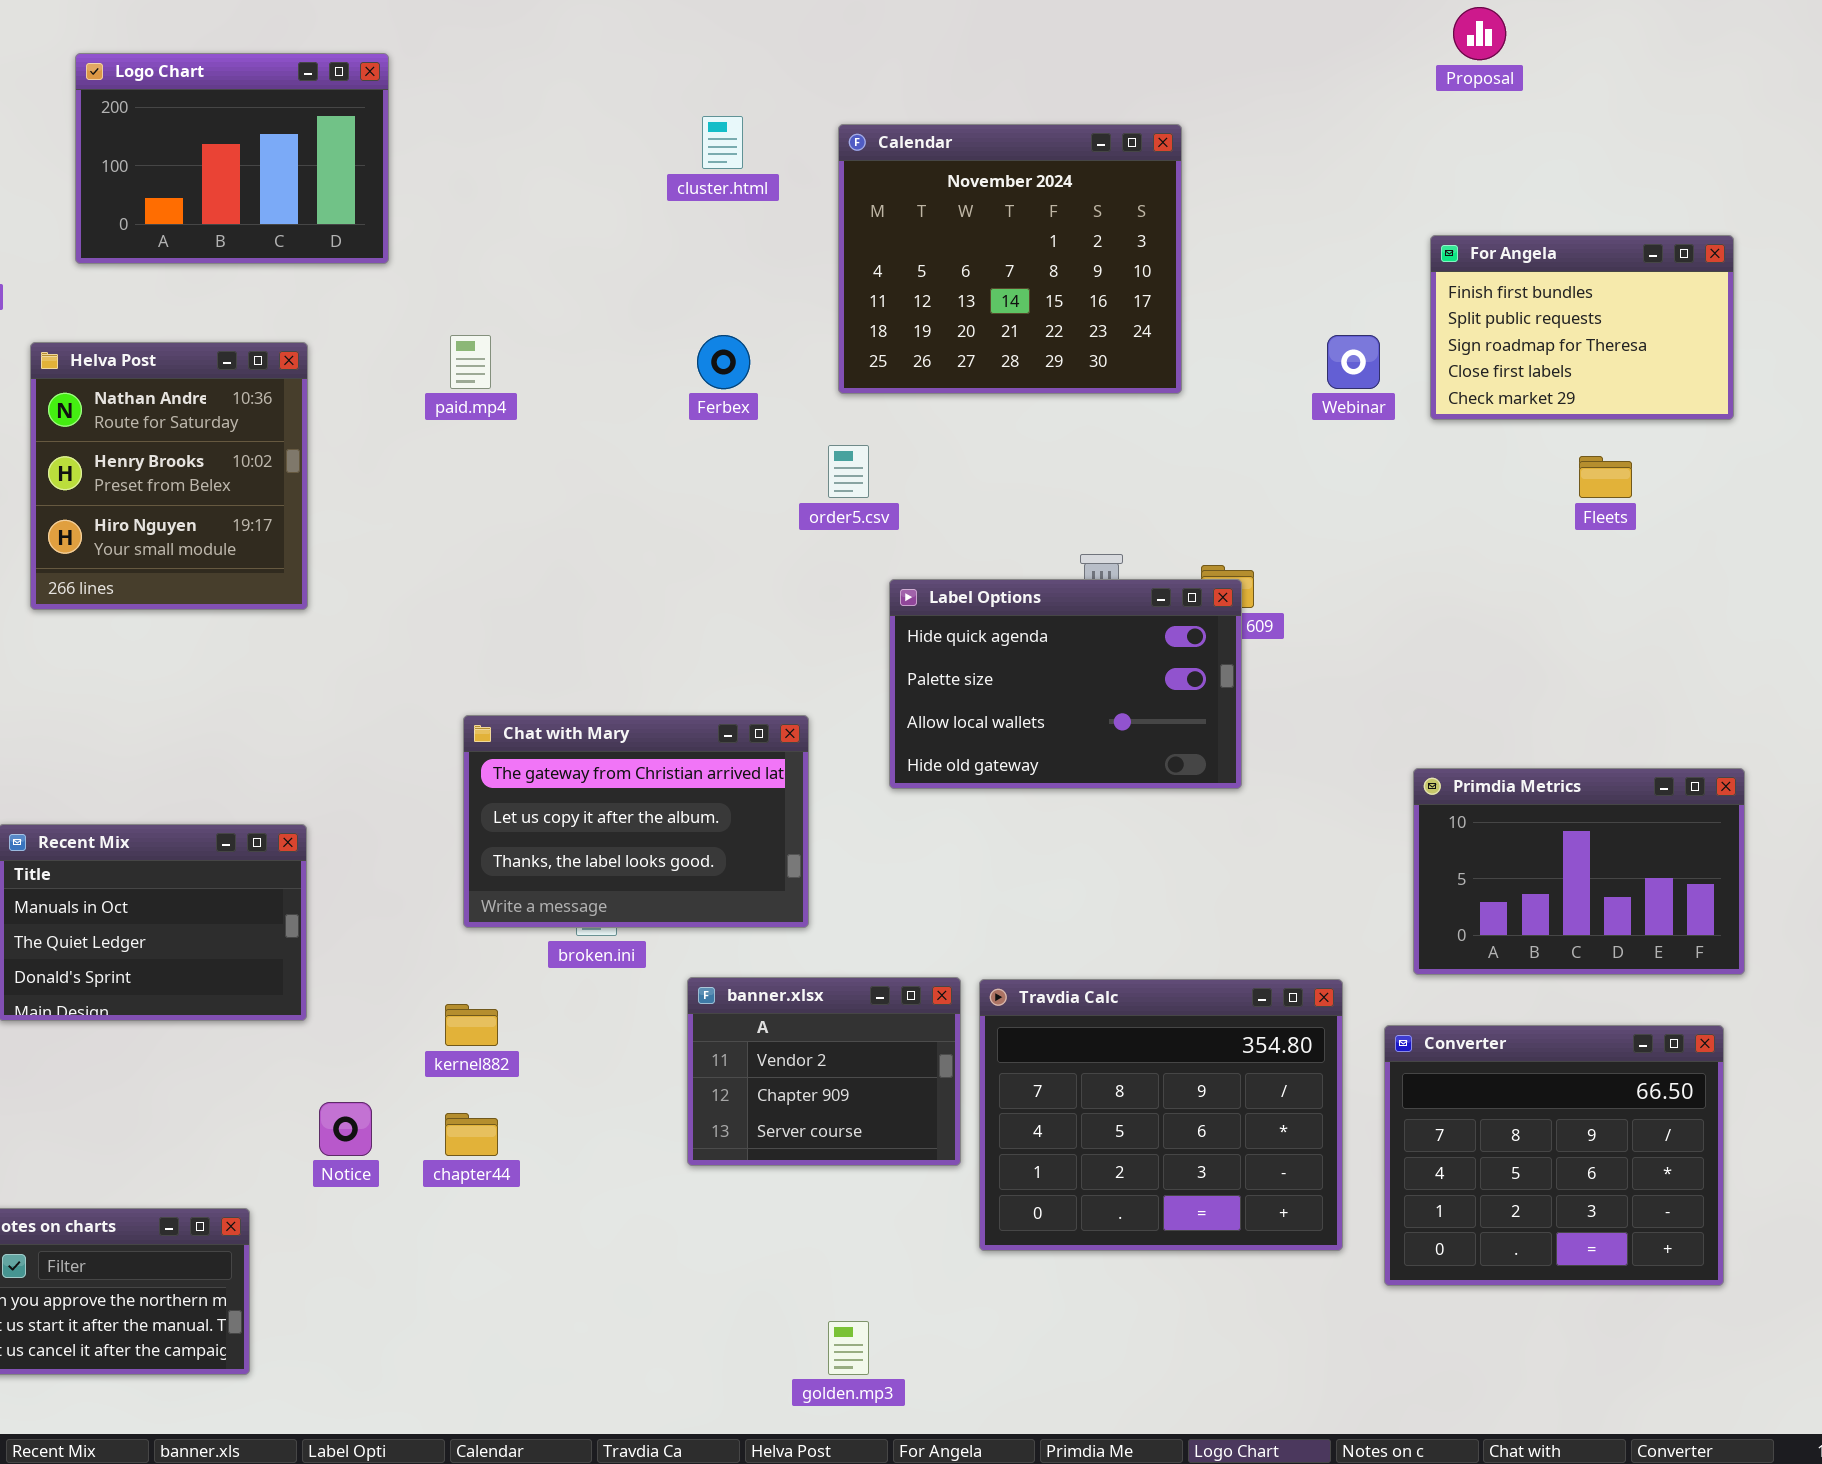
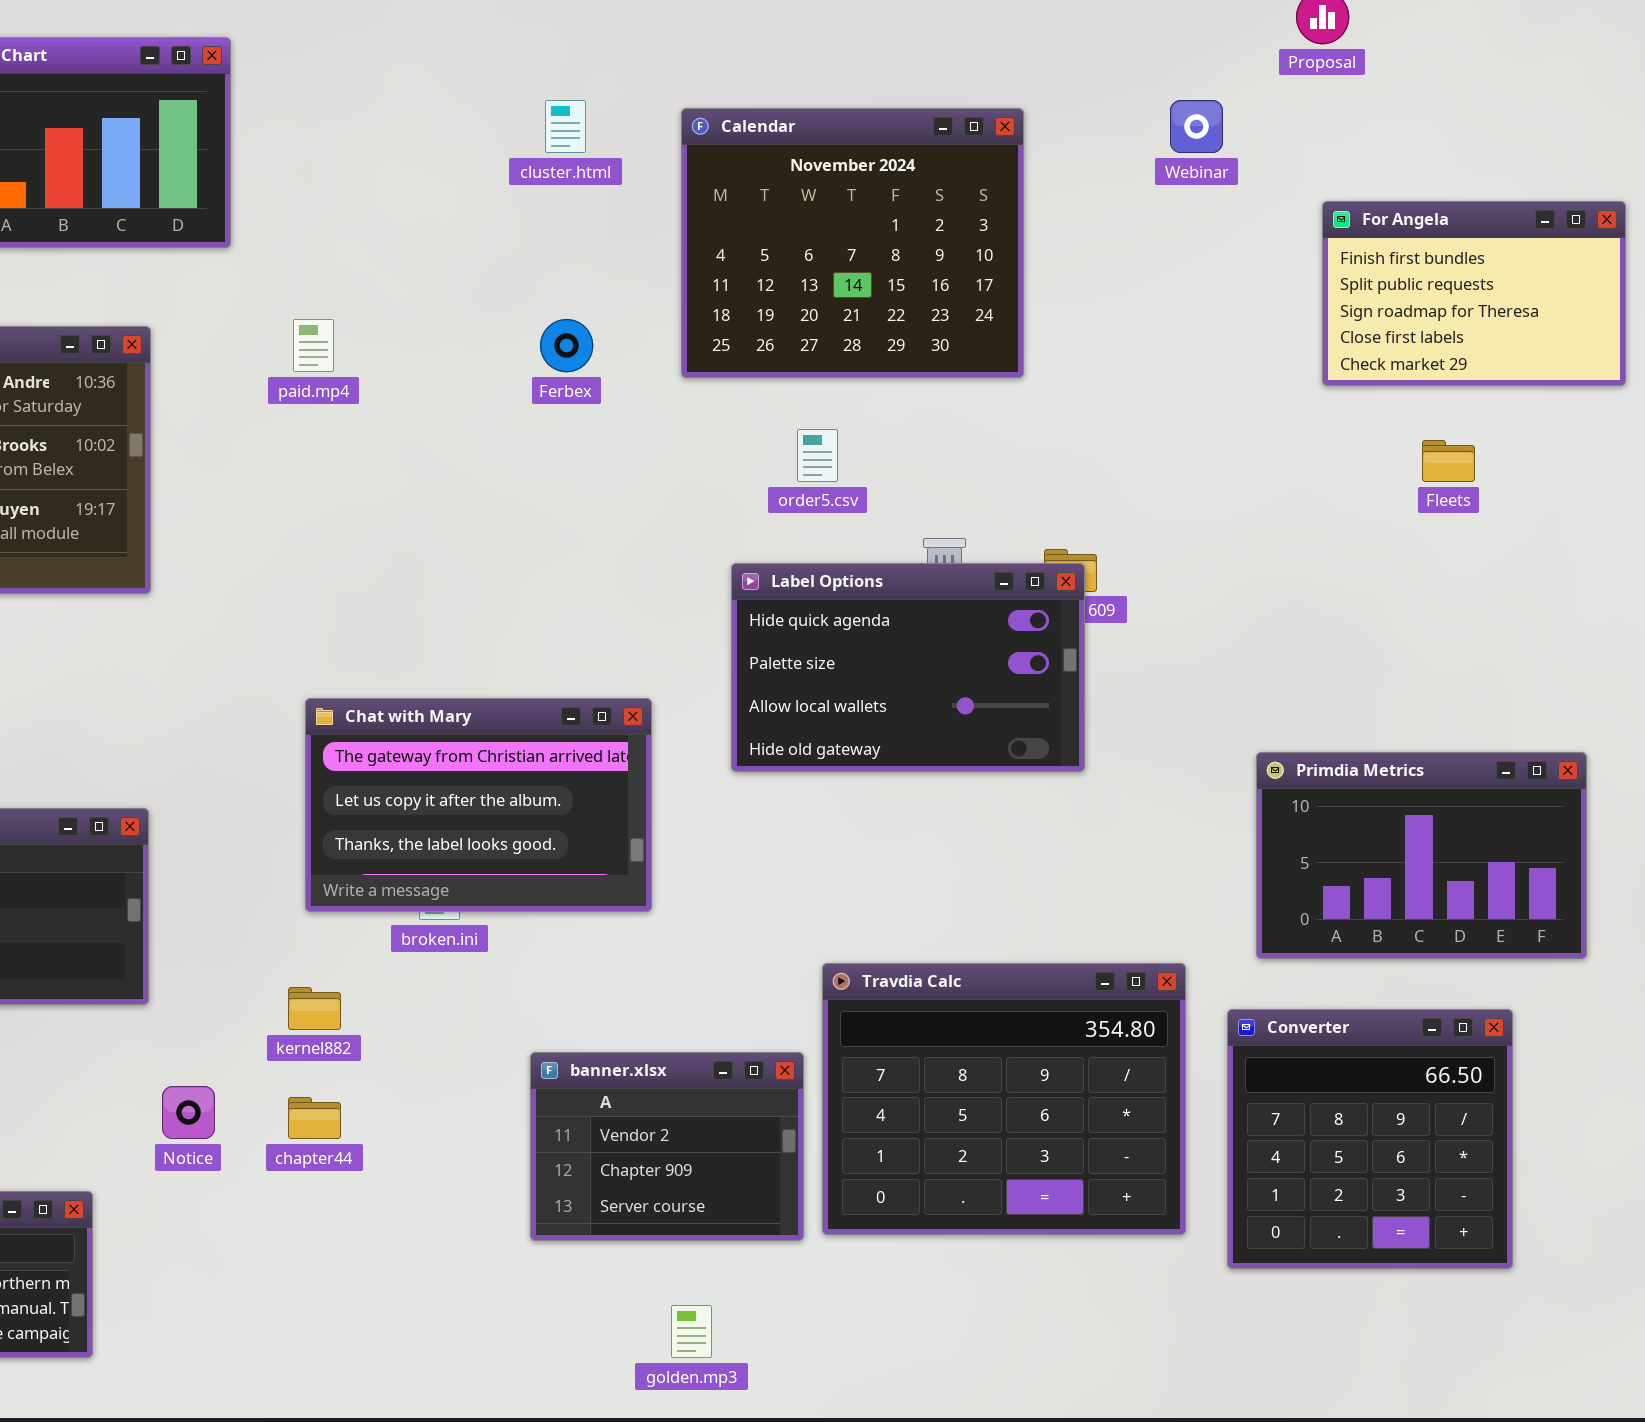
For Angela: [1430,235,1734,420] -> [1322,201,1626,386], moved
Webinar: [1327,335,1380,389] -> [1170,100,1223,153], moved
order5.csv: [828,445,869,498] -> [797,429,838,482], moved
banner.xlsx: [687,977,961,1166] -> [530,1052,804,1241], moved
Converter: [1384,1025,1724,1286] -> [1227,1009,1513,1269], resized

